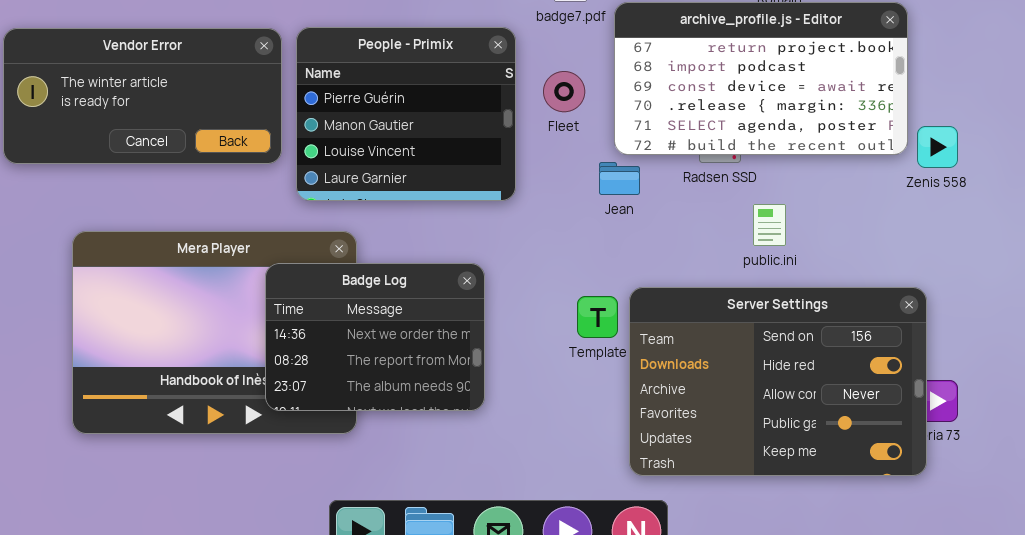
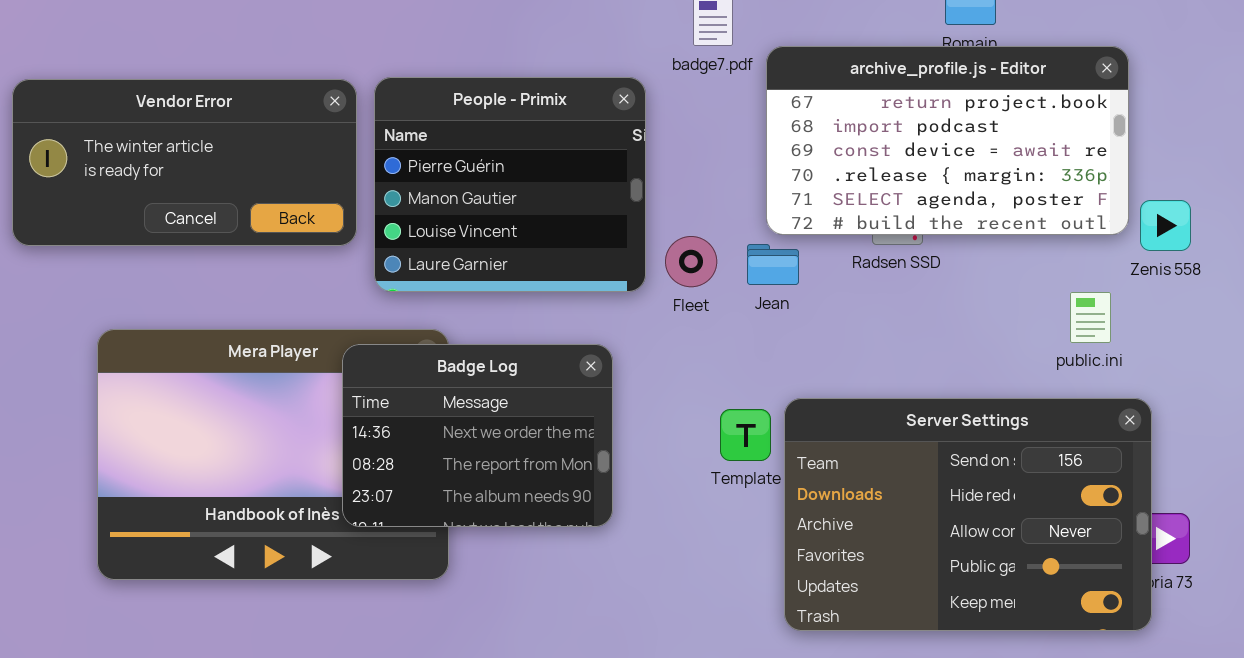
Fleet: [543,71,585,112] -> [665,236,717,287], moved
public.ini: [753,204,786,246] -> [1070,292,1111,343], moved
Badge Log: [265,263,485,411] -> [342,344,613,527], moved

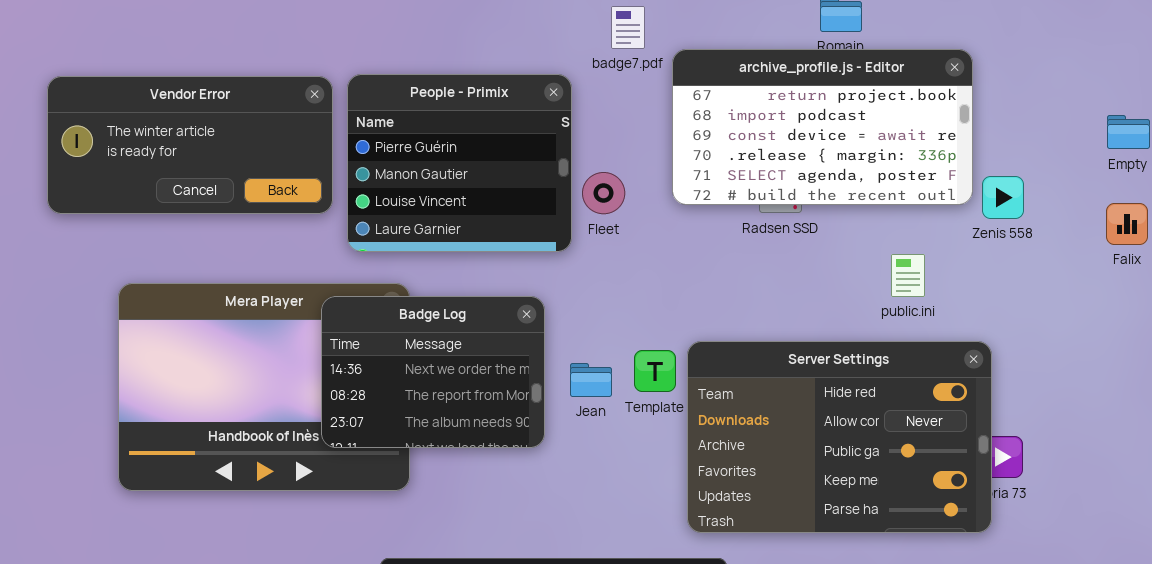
Fleet: [665,236,717,287] -> [582,172,625,214], moved
Jean: [747,244,799,285] -> [570,363,612,397], moved
public.ini: [1070,292,1111,343] -> [891,254,925,297], moved
Server Settings: [784,398,1152,631] -> [687,341,992,533], scrolled down 1 row

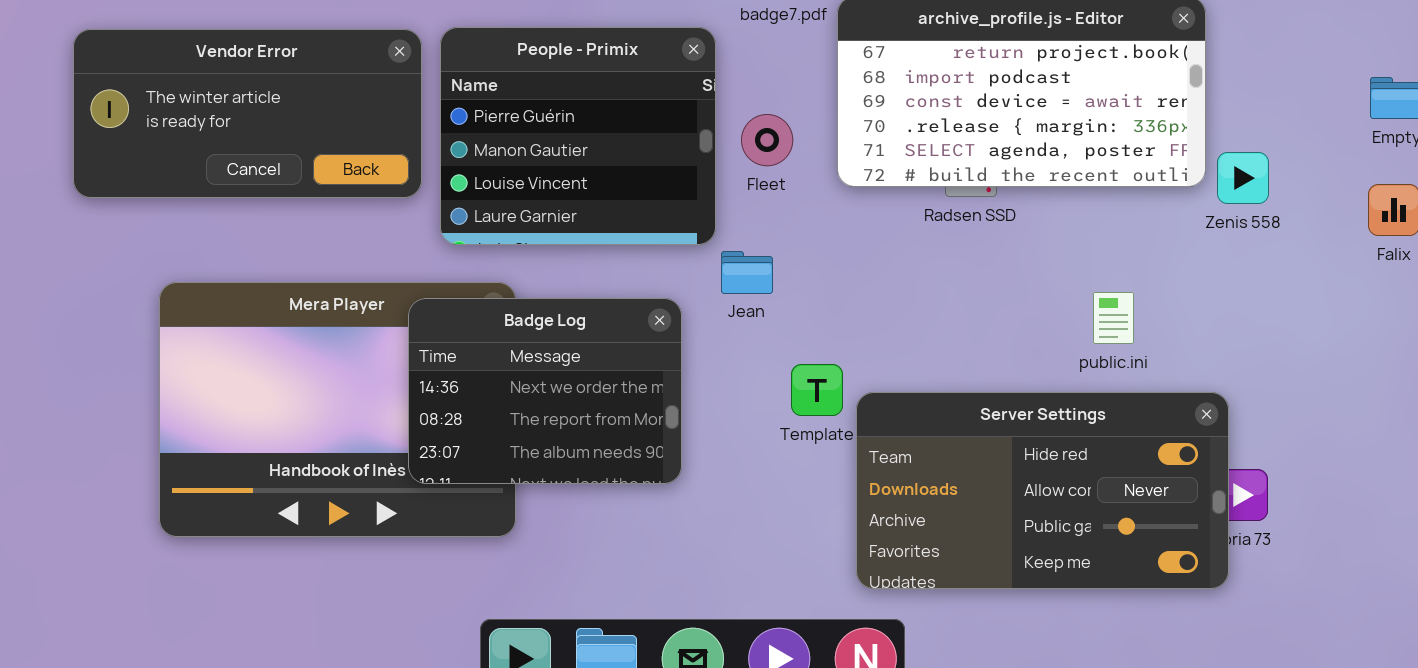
Fleet: [582,172,625,214] -> [741,114,793,166], moved
public.ini: [891,254,925,297] -> [1093,292,1134,344], moved
Server Settings: [687,341,992,533] -> [856,392,1229,589], resized
Jean: [570,363,612,397] -> [721,251,773,294], moved

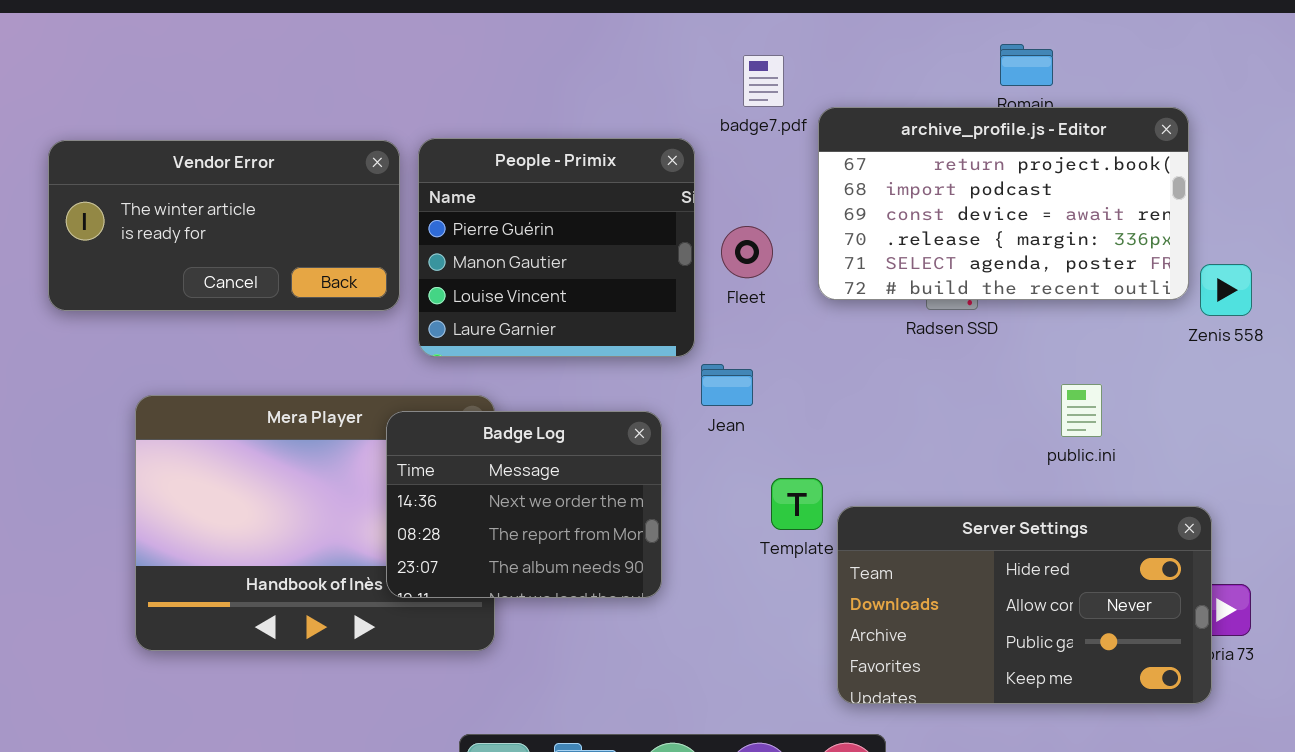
public.ini: [1093,292,1134,344] -> [1061,384,1102,437], moved

